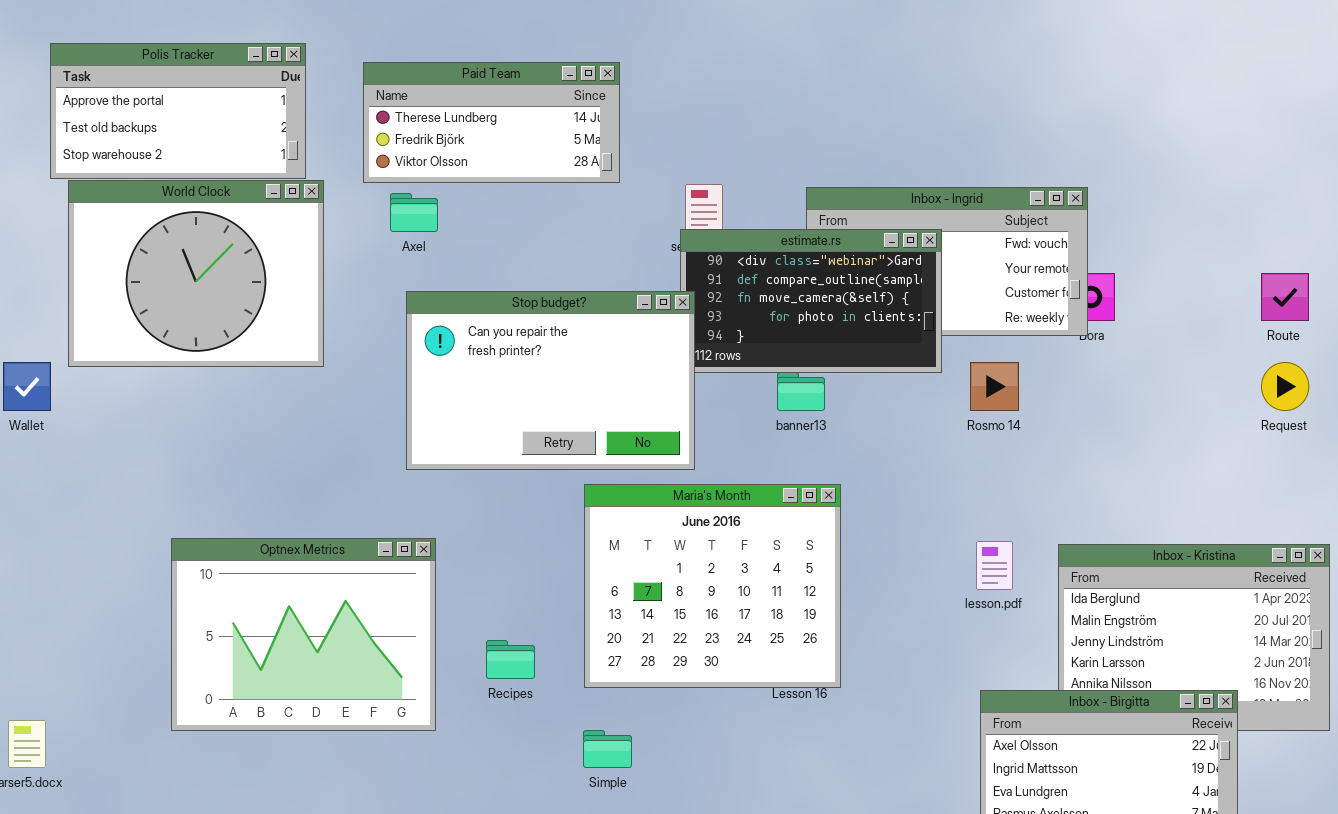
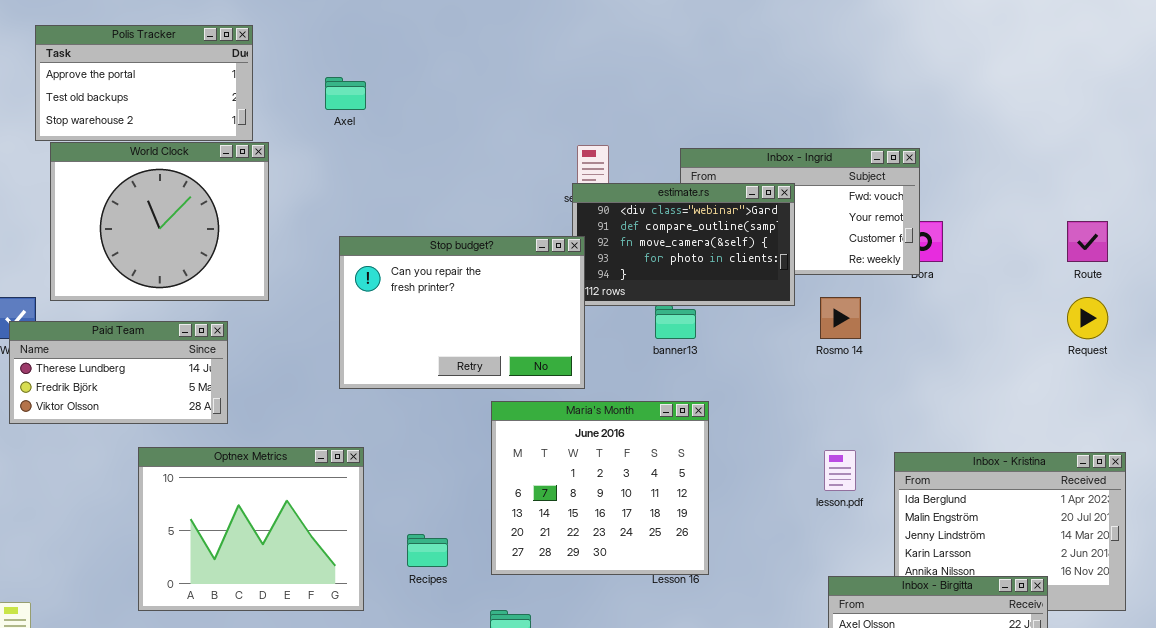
Paid Team: [363,62,620,183] -> [9,321,228,424], moved
Axel: [390,193,438,232] -> [325,77,366,110], moved

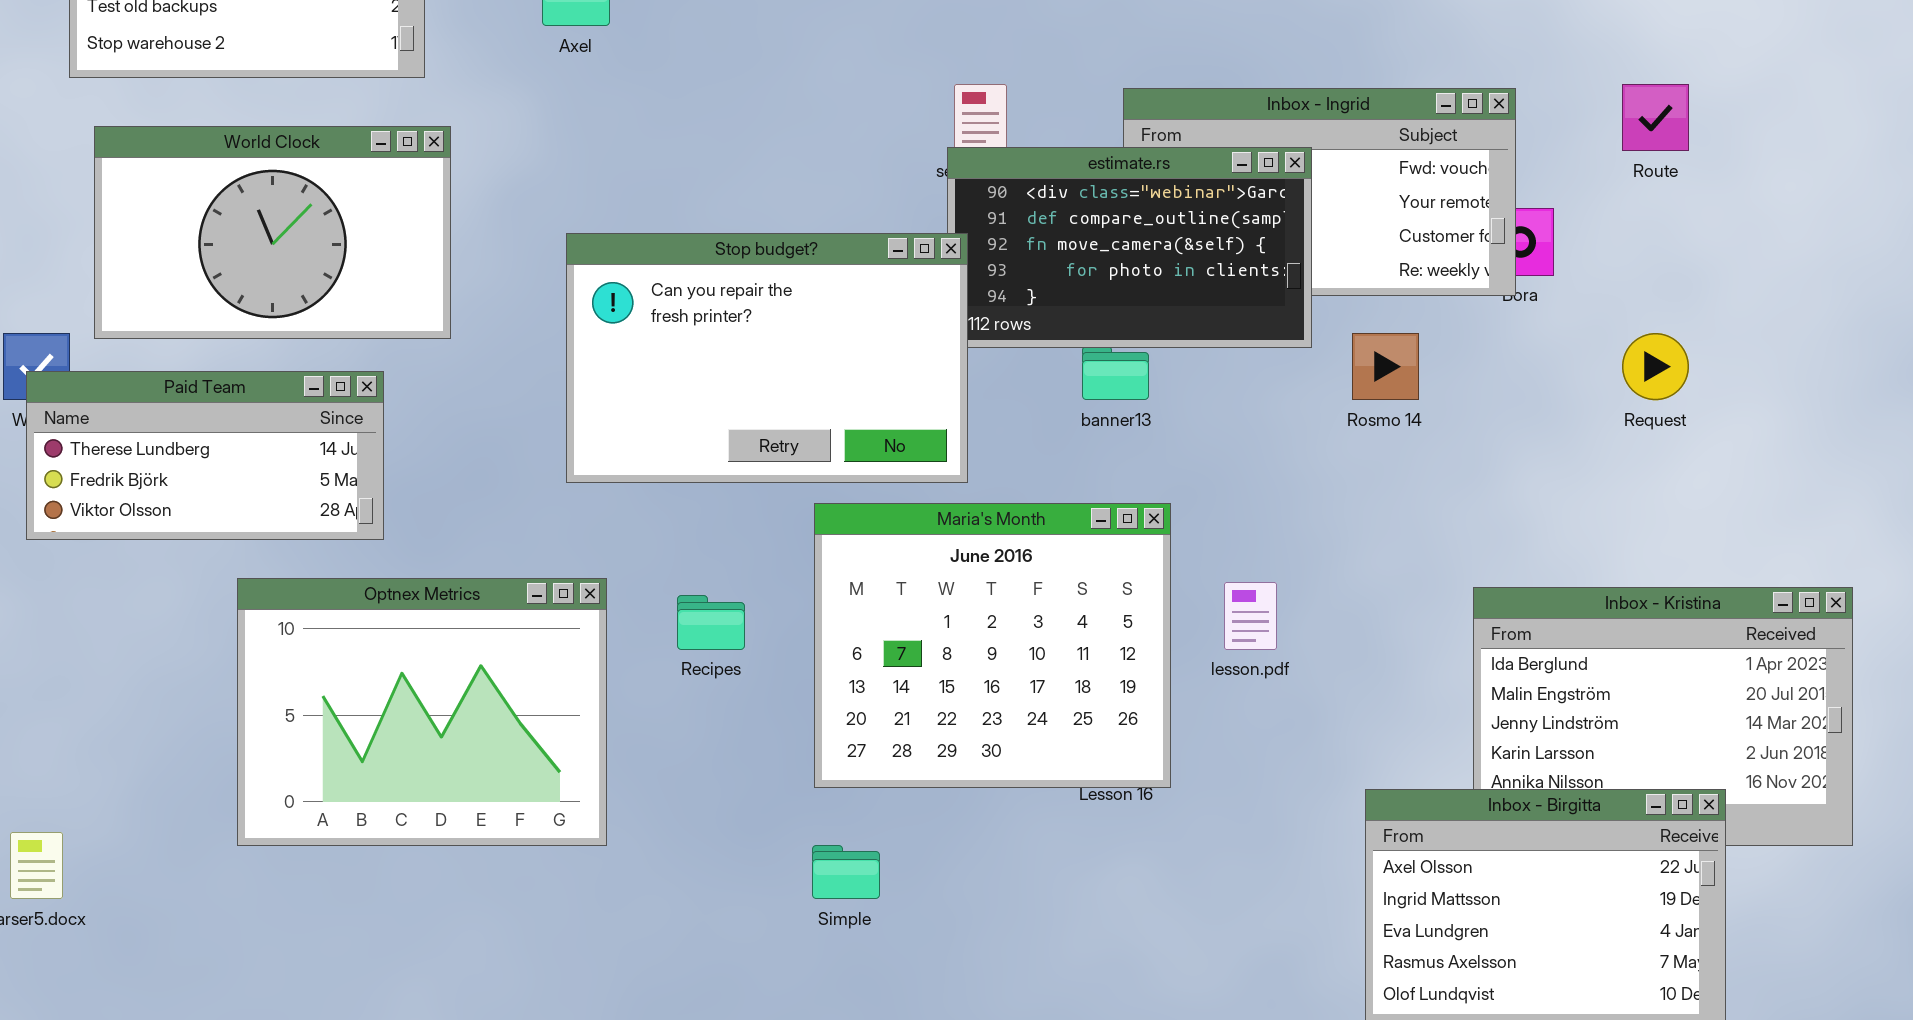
World Clock: [50,142,269,301] -> [94,126,451,339], resized
Route: [1067,221,1108,262] -> [1622,84,1689,151], moved
Request: [1067,297,1108,339] -> [1622,333,1689,400], moved
lesson.pdf: [824,450,856,491] -> [1224,582,1277,650], moved
Recipes: [407,534,448,567] -> [677,595,745,650], moved

